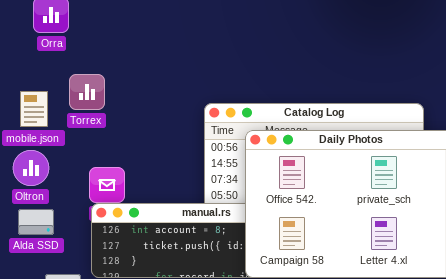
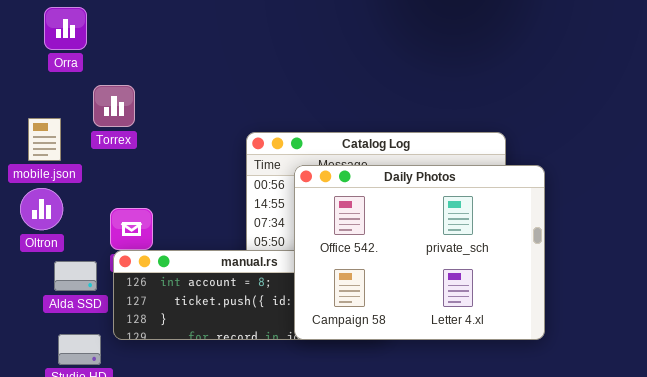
Torrex: [69,74,105,110] -> [93,85,135,127], moved
Alda SSD: [18,209,54,235] -> [54,261,97,291], moved

